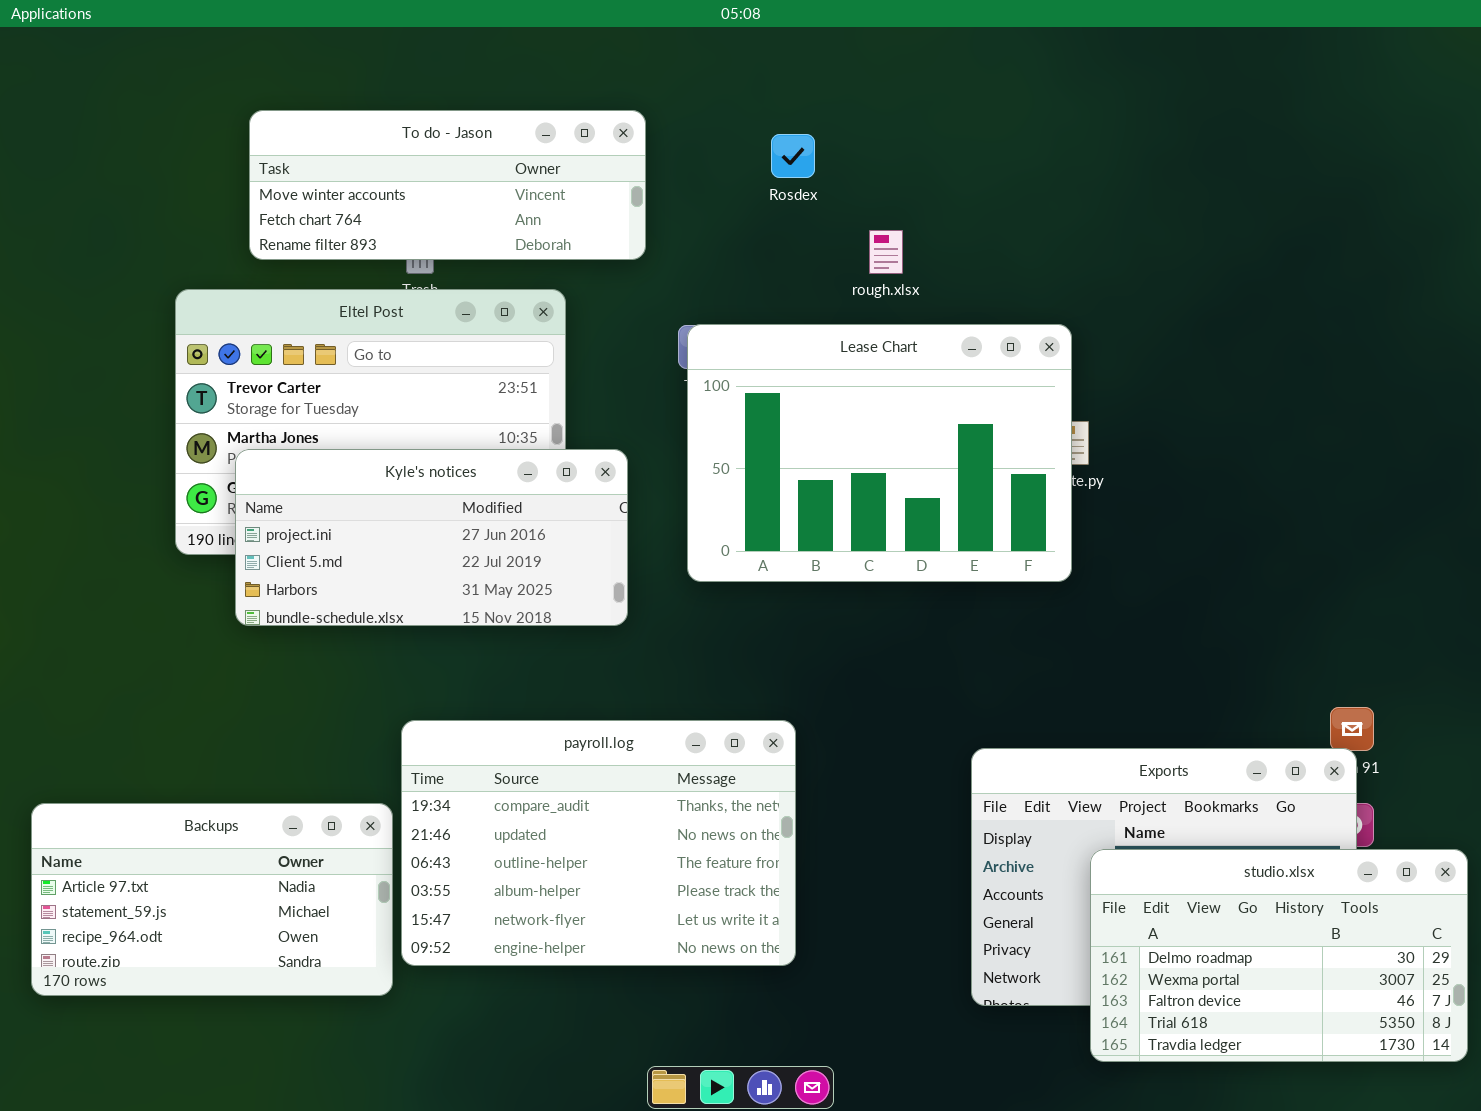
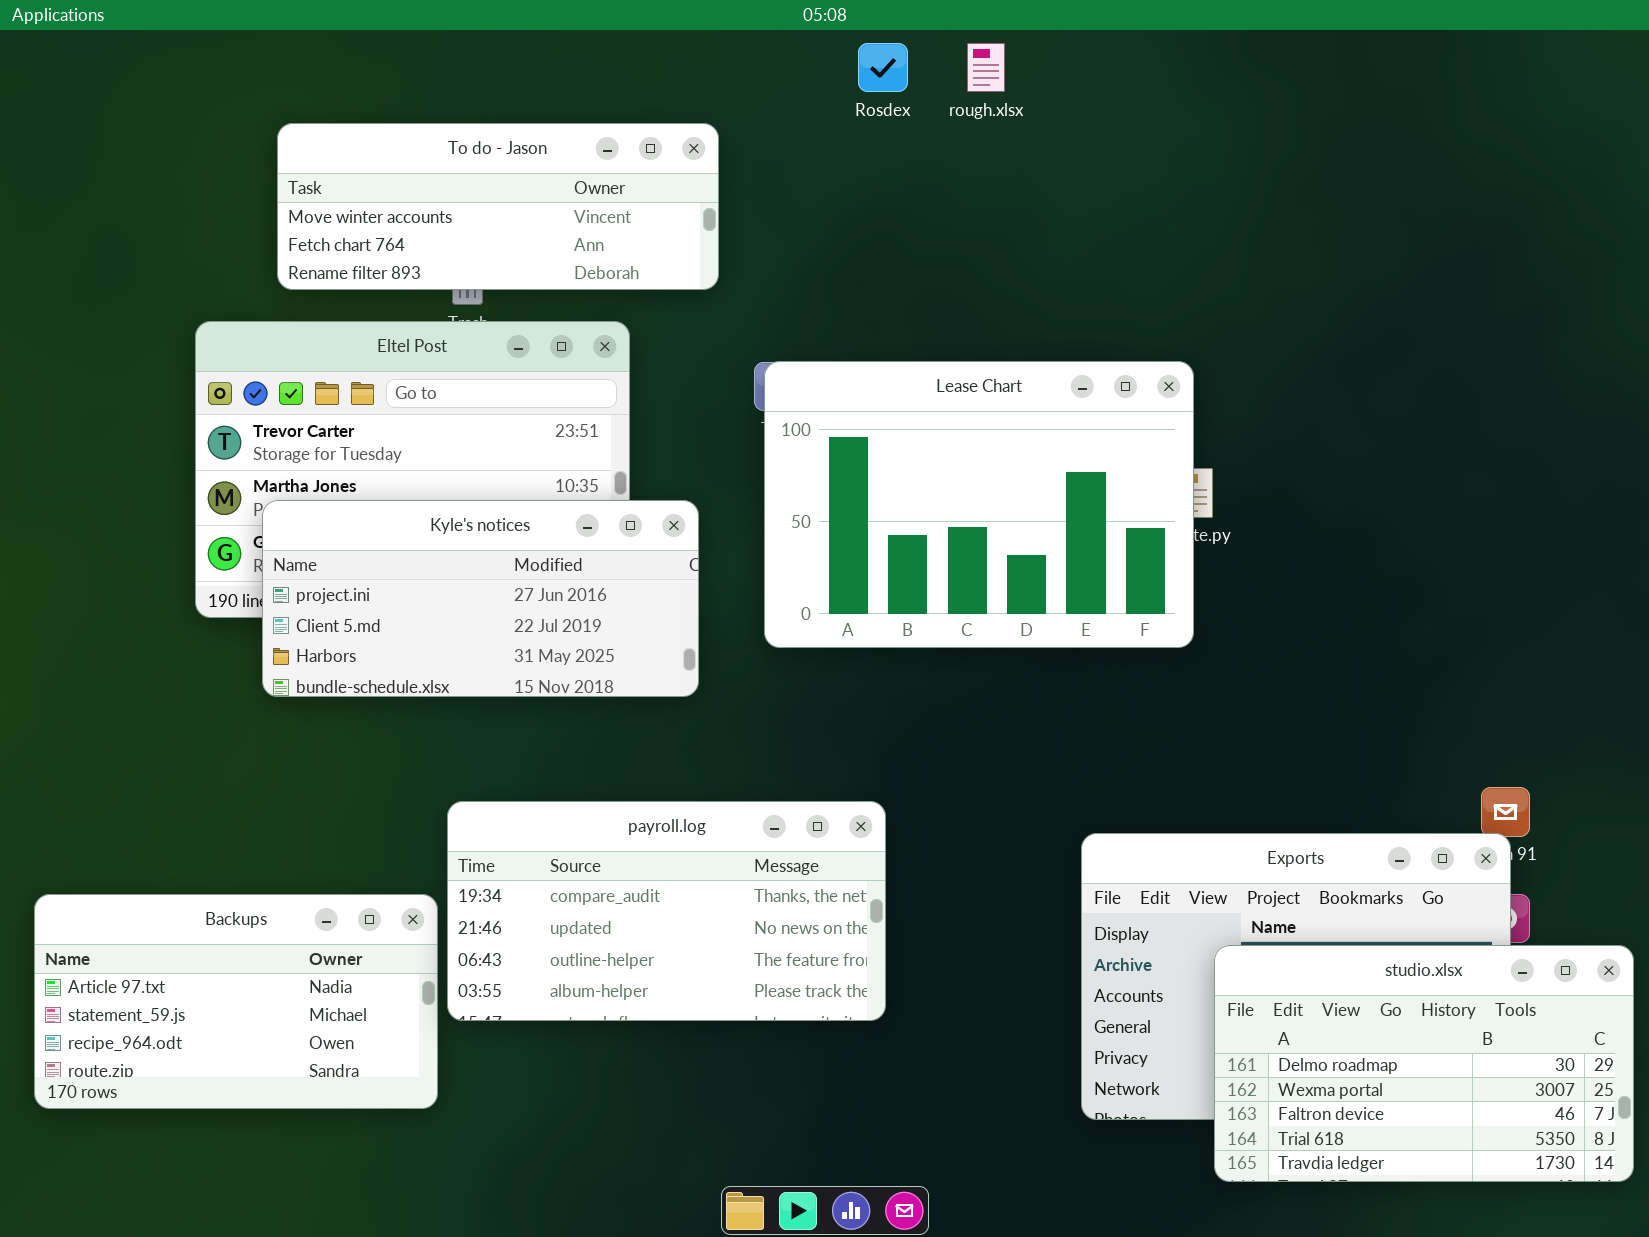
Rosdex: [771,134,815,178] -> [858,43,908,92], moved
rough.xlsx: [869,230,903,274] -> [967,43,1005,92], moved
payroll.log: [401,720,796,966] -> [447,801,886,1021], resized

